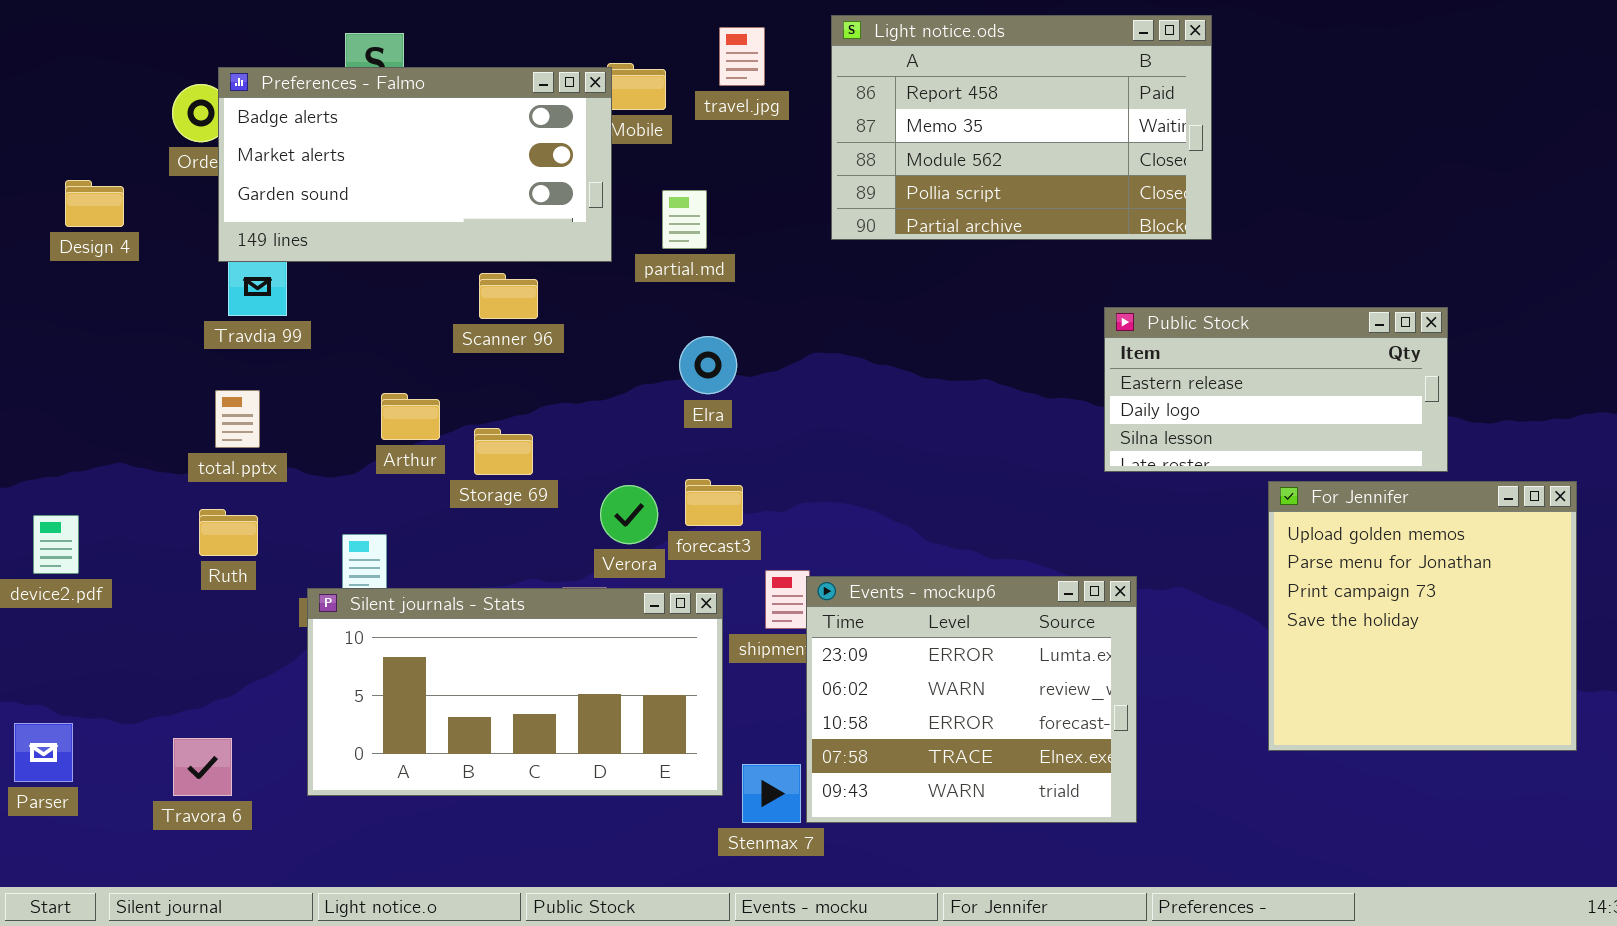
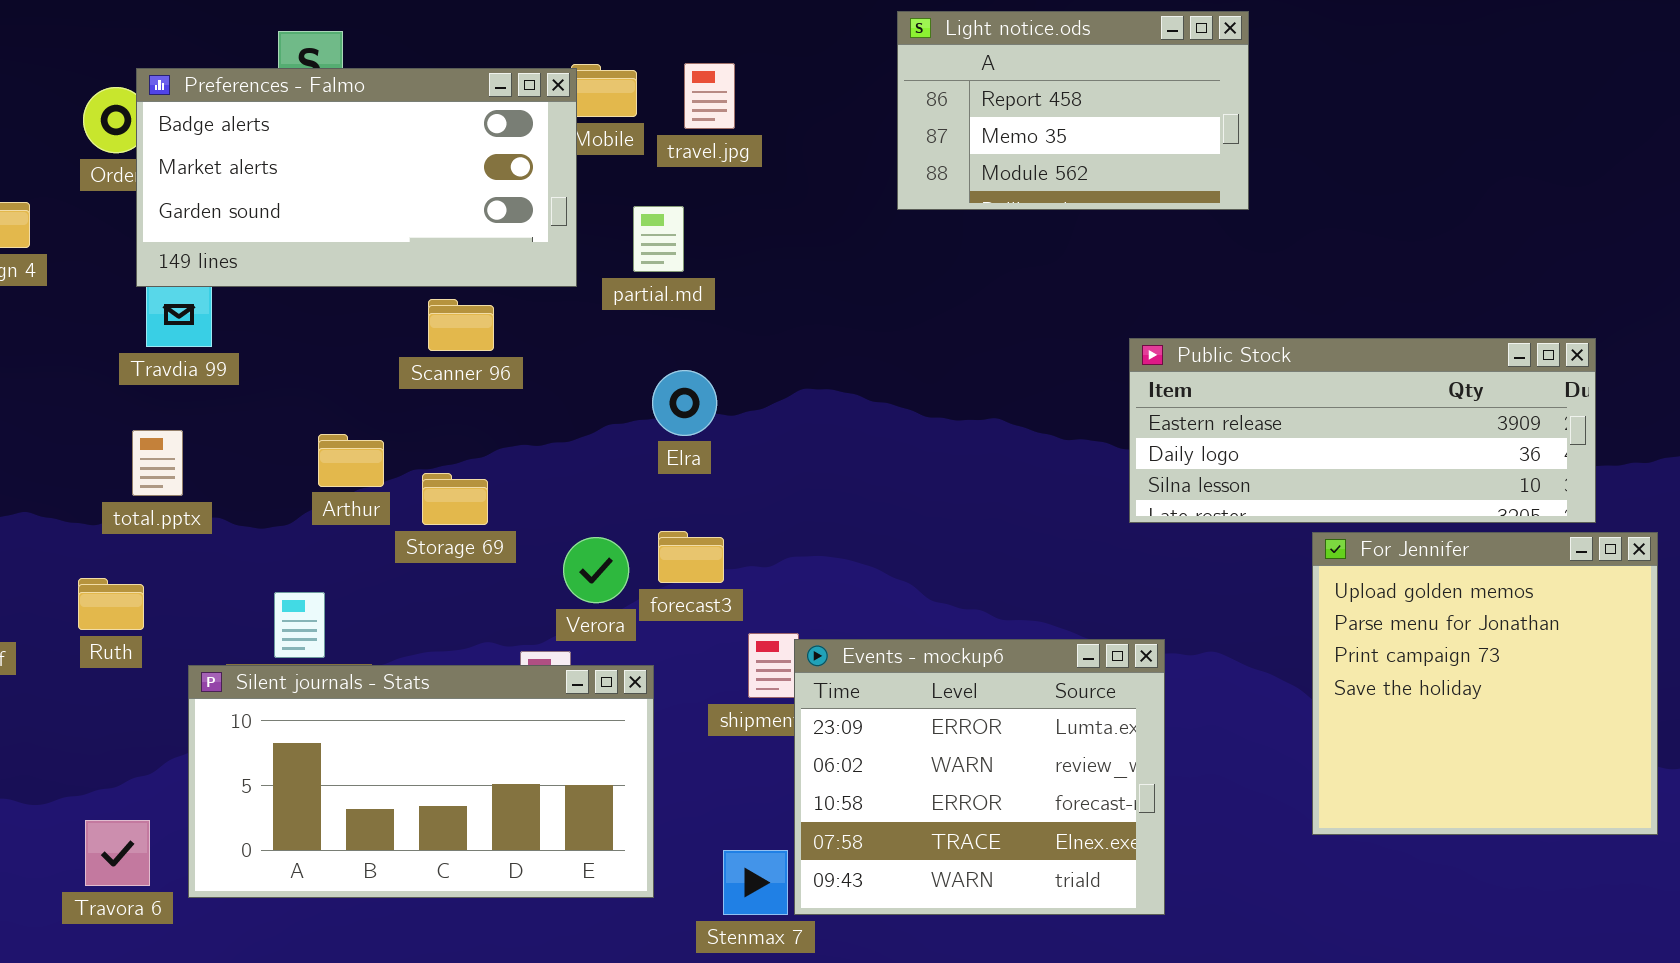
Light notice.ods: [831,15,1212,240] -> [897,11,1249,210], resized
travel.jpg: [719,27,765,86] -> [684,63,735,129], moved
Public Stock: [1104,307,1448,472] -> [1129,338,1596,523], resized
Ruth: [199,509,258,556] -> [78,578,144,630], moved
Silent journals - Stats: [307,588,723,796] -> [188,665,654,898], moved

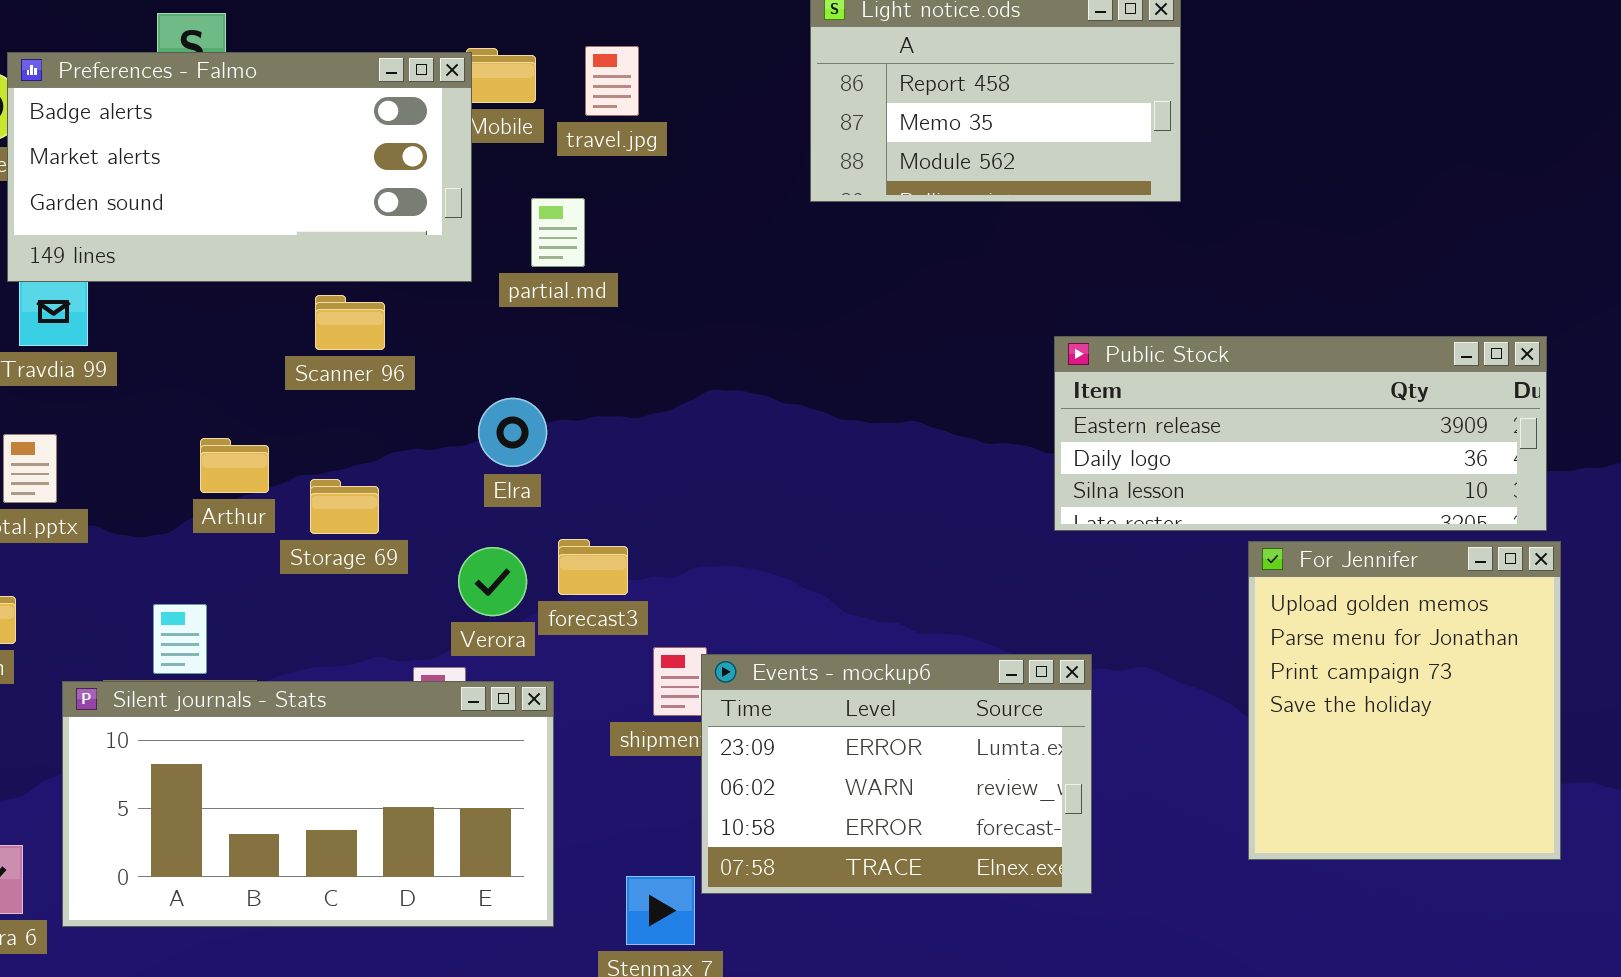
Elra: [652,370,717,436] -> [478,398,547,467], moved
For Jennifer: [1312,532,1658,835] -> [1248,541,1561,860], resized
Events - mockup6: [794,639,1165,915] -> [701,654,1092,894], resized

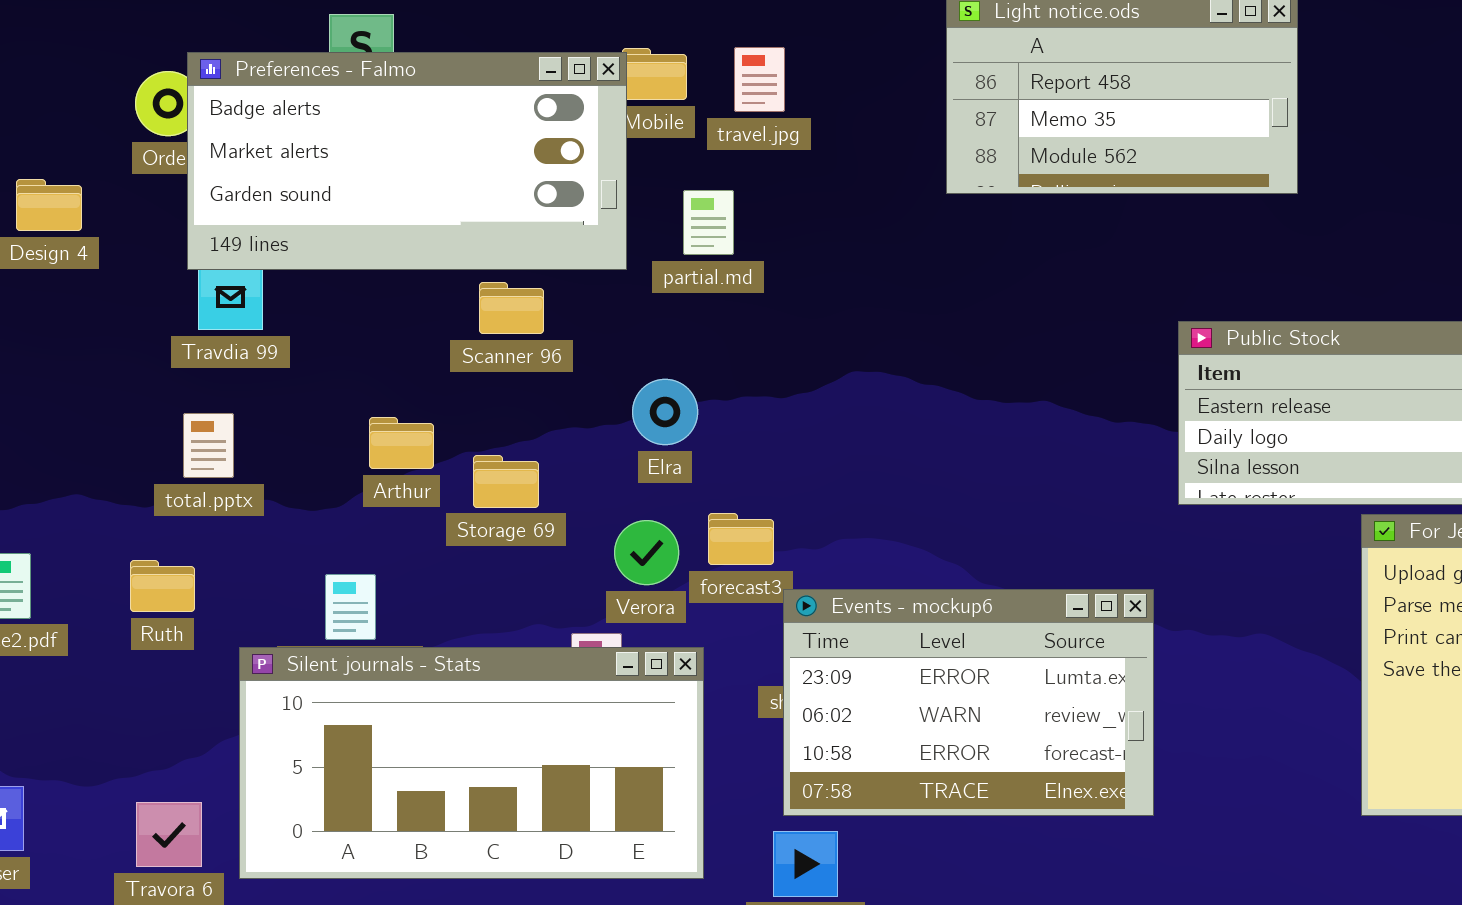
Events - mockup6: [701,654,1092,894] -> [783,589,1154,816], moved

